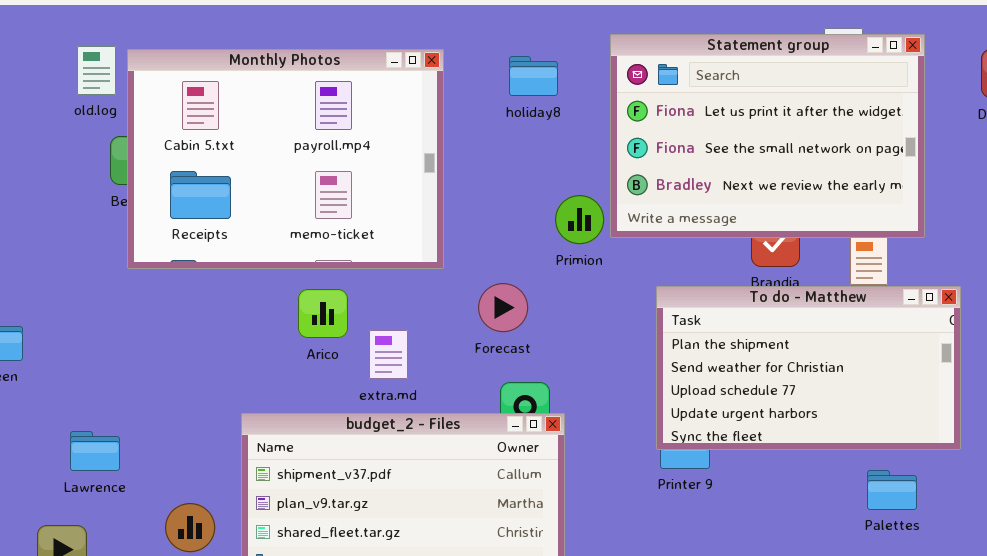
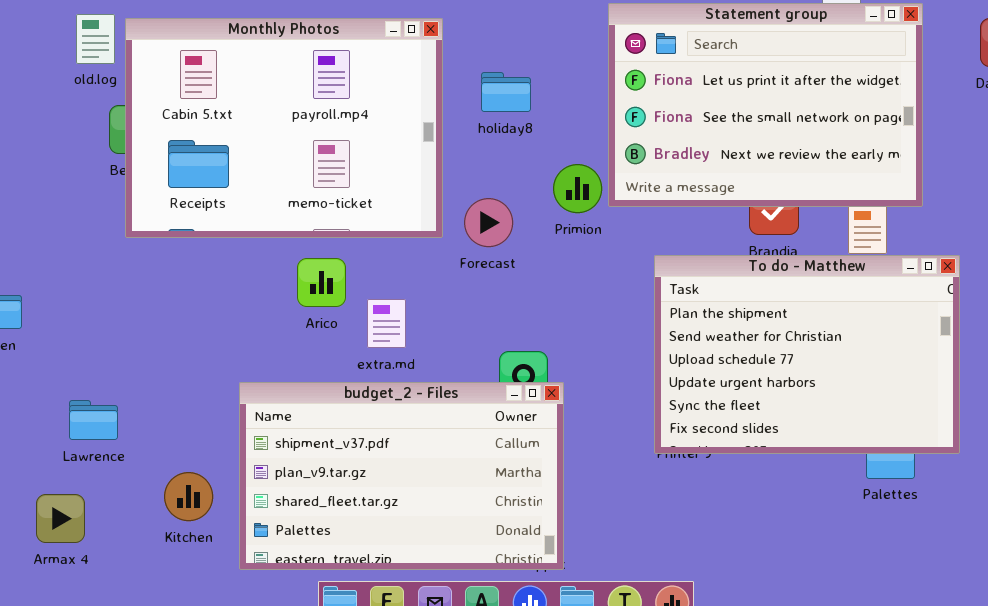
holiday8: [509,56,558,96] -> [481,72,531,112], moved
Forecast: [478,283,528,332] -> [464,198,513,247], moved
To do - Matthew: [656,286,961,450] -> [654,255,960,454], resized

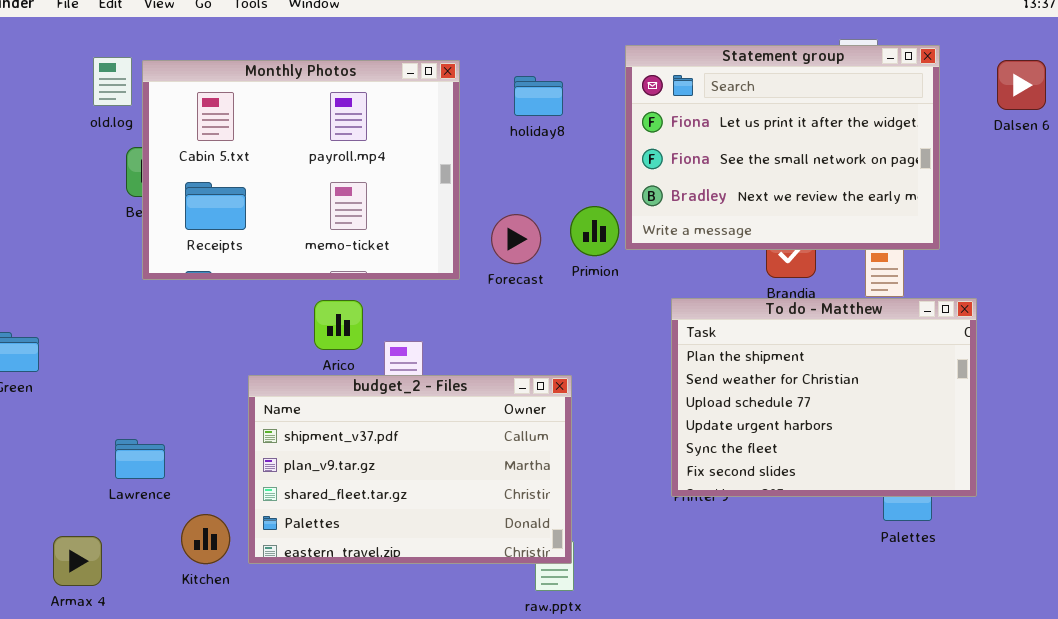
holiday8: [481,72,531,112] -> [514,76,563,116], moved
Forecast: [464,198,513,247] -> [491,214,541,264], moved
budget_2 - Files: [239,382,564,570] -> [248,375,572,564], moved
Lawrence: [69,400,118,440] -> [115,439,165,479], moved

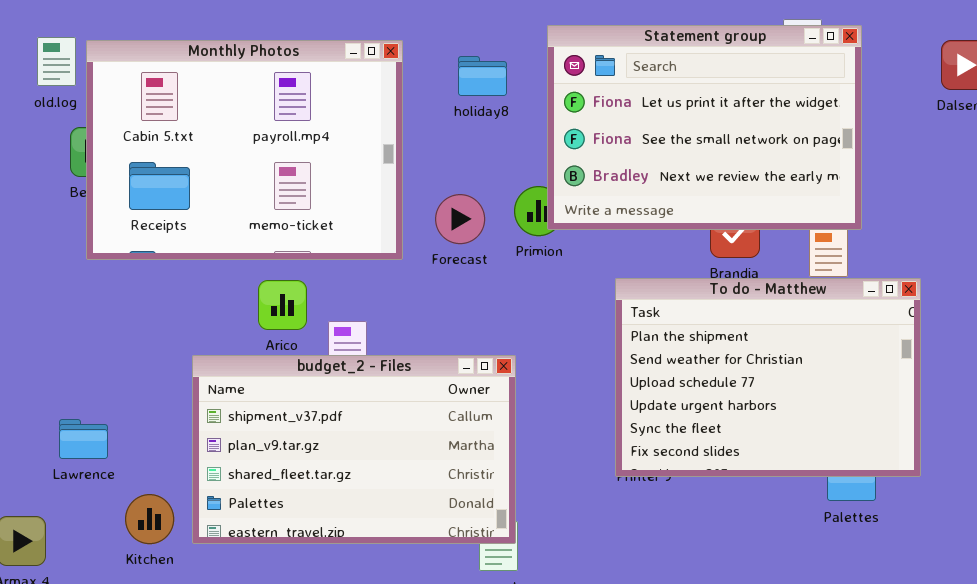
Statement group: [625,45,940,250] -> [547,25,862,230], moved

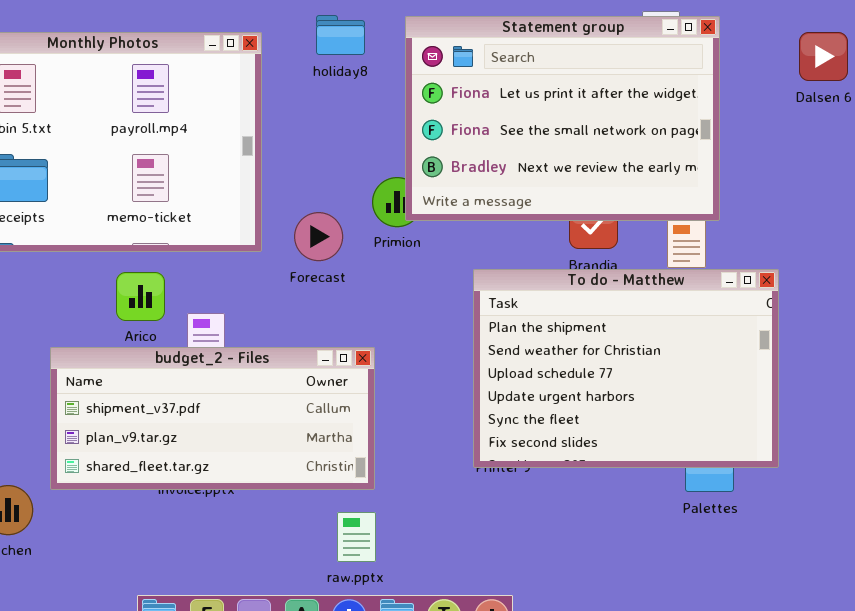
holiday8: [458,56,507,96] -> [316,15,365,55], moved
Forecast: [435,194,485,244] -> [294,212,343,261], moved
budget_2 - Files: [192,355,516,544] -> [50,347,375,490], resized

